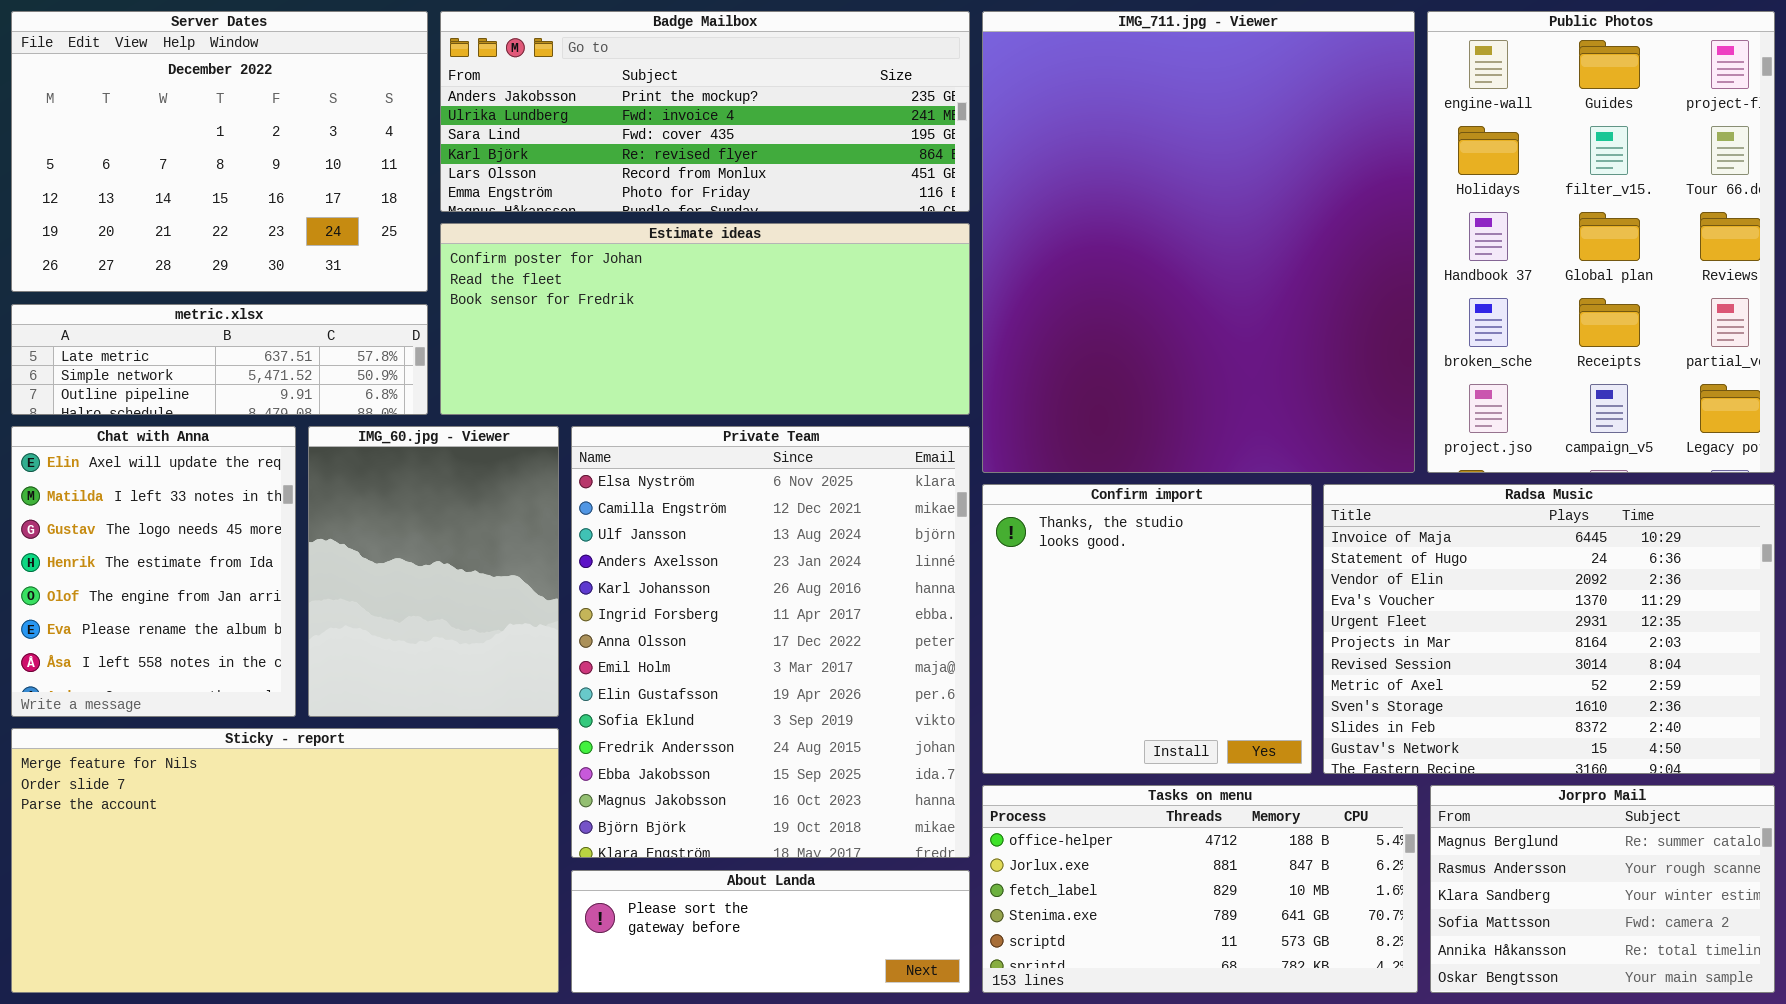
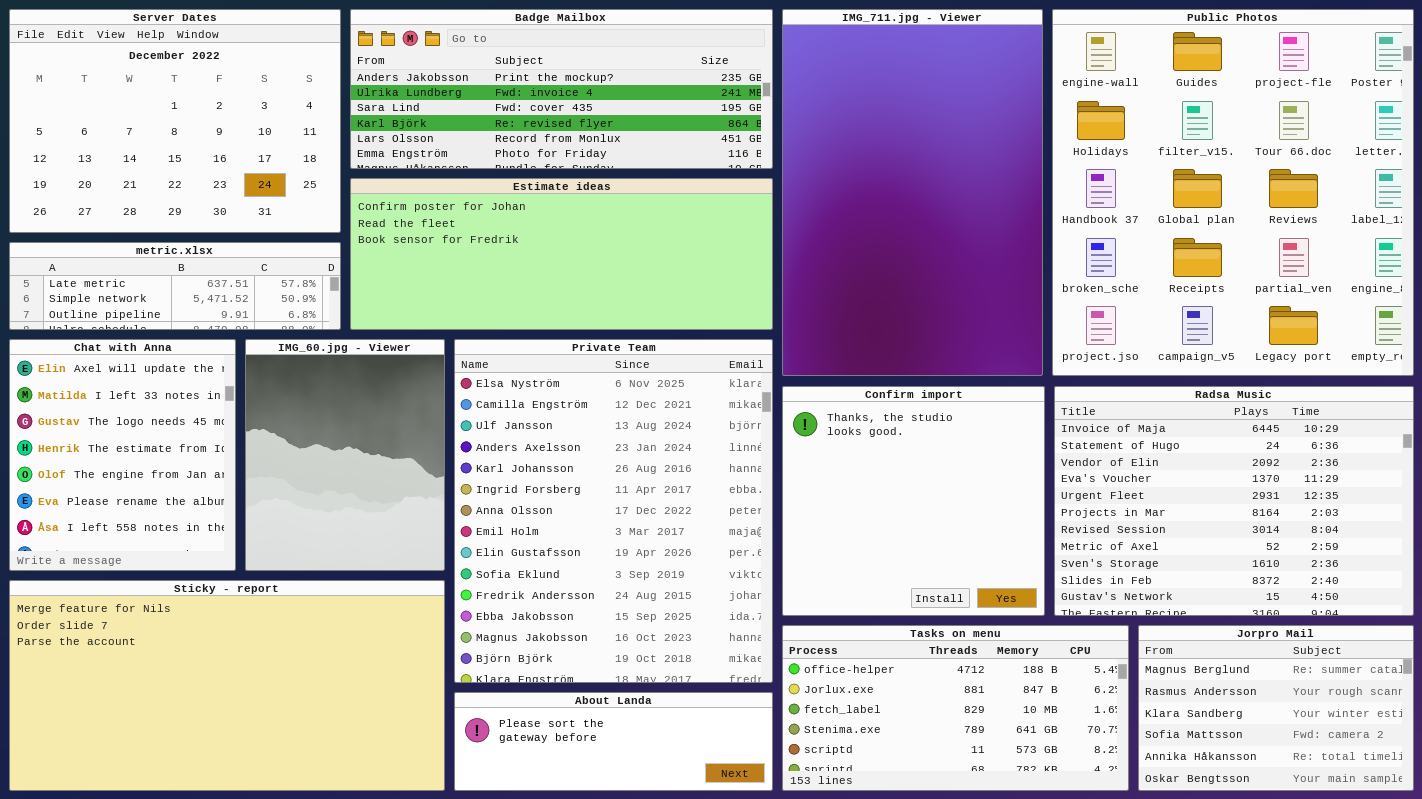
IMG_711.jpg - Viewer: [982,11,1415,473] -> [782,9,1043,376], resized
Public Photos: [1427,11,1775,473] -> [1052,9,1414,376], resized

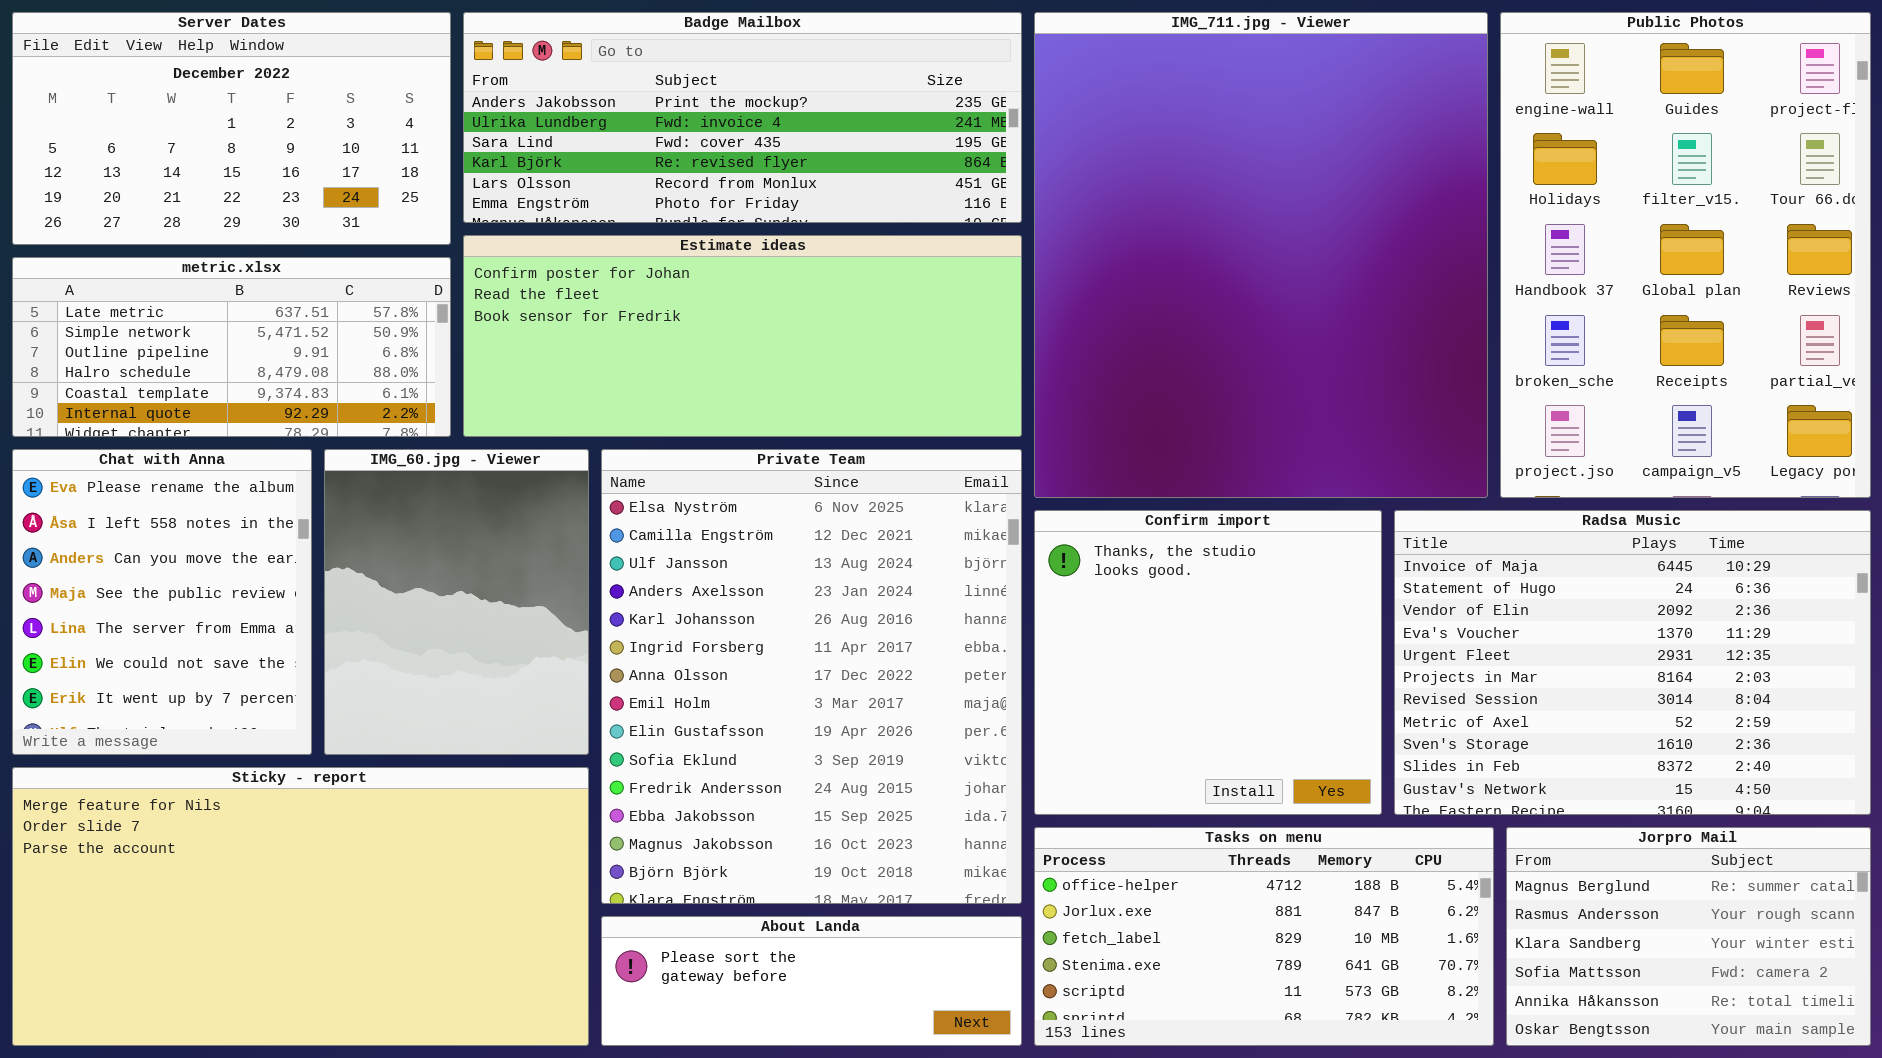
Server Dates: [9,9,341,233] -> [12,12,451,245], resized
IMG_711.jpg - Viewer: [782,9,1043,376] -> [1034,12,1488,498], resized
Public Photos: [1052,9,1414,376] -> [1500,12,1871,498], resized
metric.xlsx: [9,242,341,330] -> [12,257,451,437], resized
Chat with Anna: [9,339,236,571] -> [12,449,312,755], scrolled down 5 rows

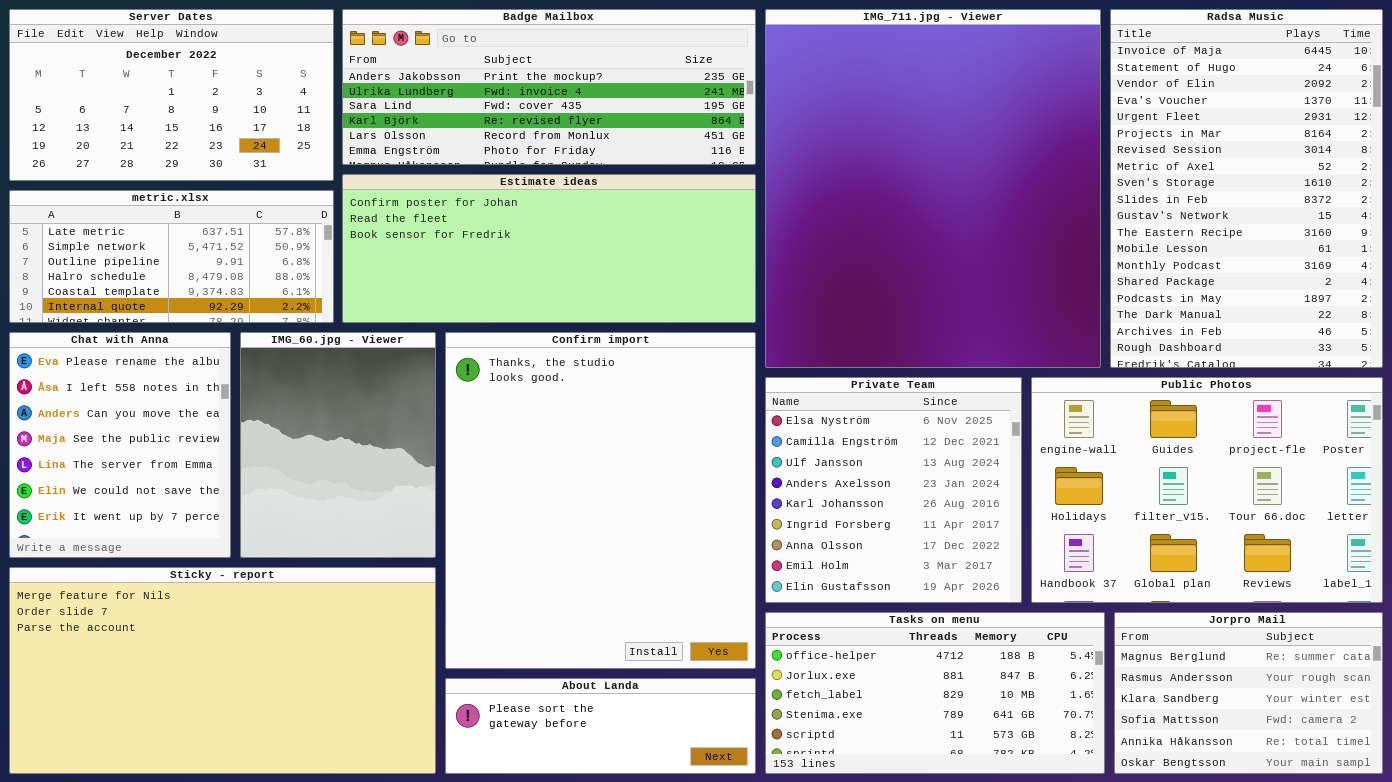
Public Photos: [1500,12,1871,498] -> [1031,377,1383,603], moved, resized
Private Team: [601,449,1022,904] -> [765,377,1022,603], moved, resized
Confirm import: [1034,510,1382,815] -> [445,332,756,669], moved, resized
Radsa Music: [1394,510,1871,815] -> [1110,9,1383,368], moved, resized

